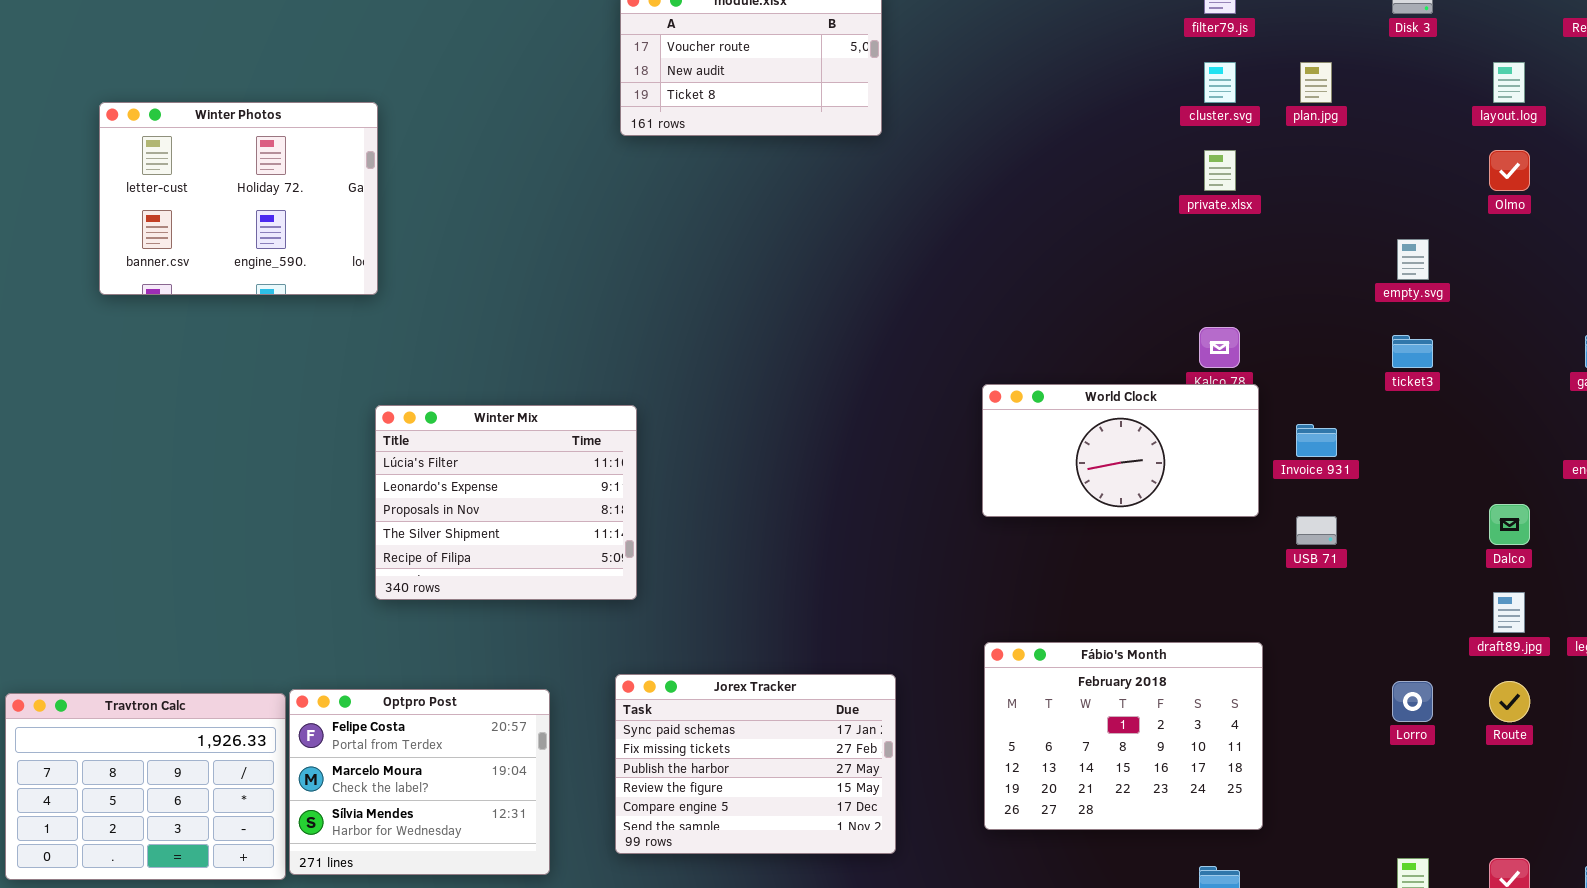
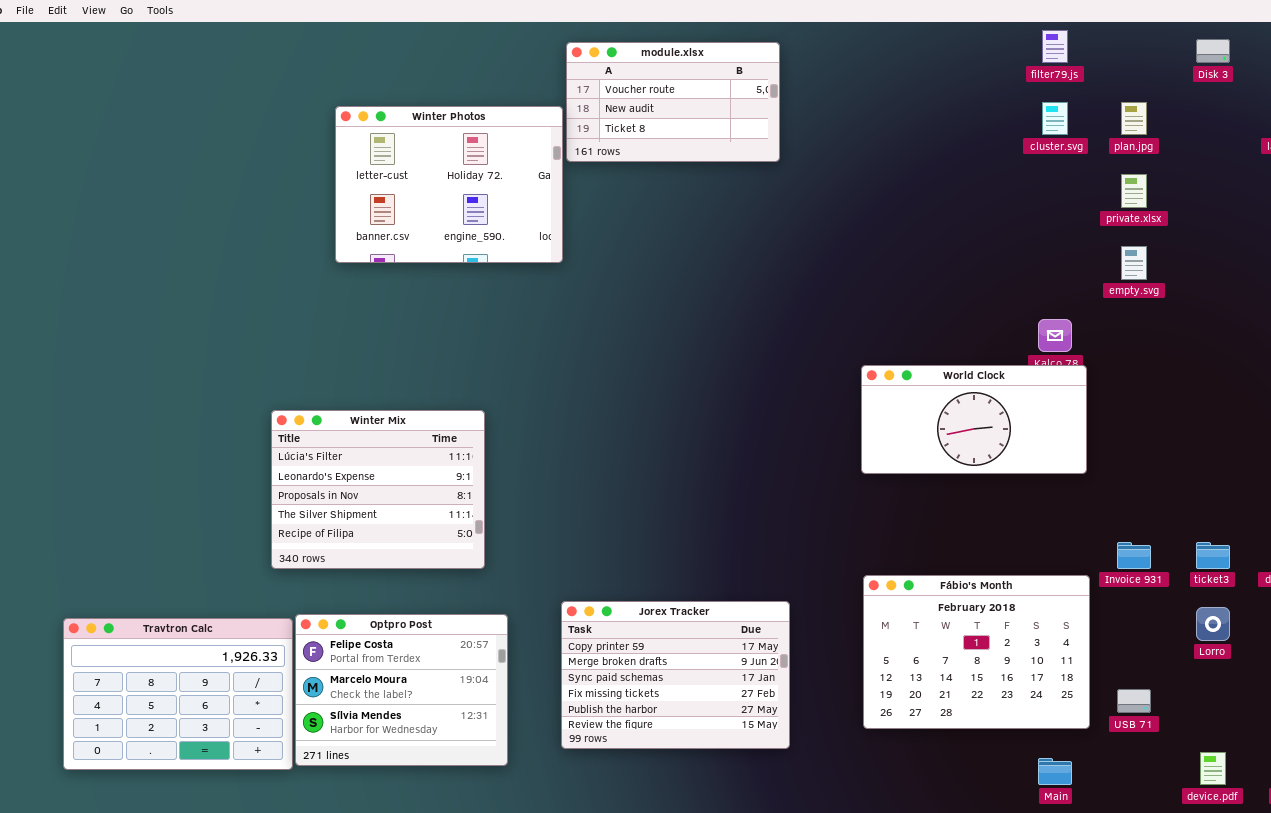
Winter Photos: [99,102,378,295] -> [335,106,563,263], moved
private.xlsx: [1204,150,1236,191] -> [1121,174,1147,208], moved
empty.svg: [1397,239,1429,280] -> [1121,246,1147,280], moved
ticket3: [1392,335,1433,368] -> [1196,542,1230,569], moved
Winter Mix: [375,405,637,600] -> [271,410,485,569], moved
Invoice 931: [1296,424,1337,457] -> [1117,542,1151,569], moved
USB 71: [1296,516,1337,545] -> [1117,689,1151,713], moved
Jorex Tracker: [615,674,896,854] -> [561,601,790,749], scrolled up 2 rows

